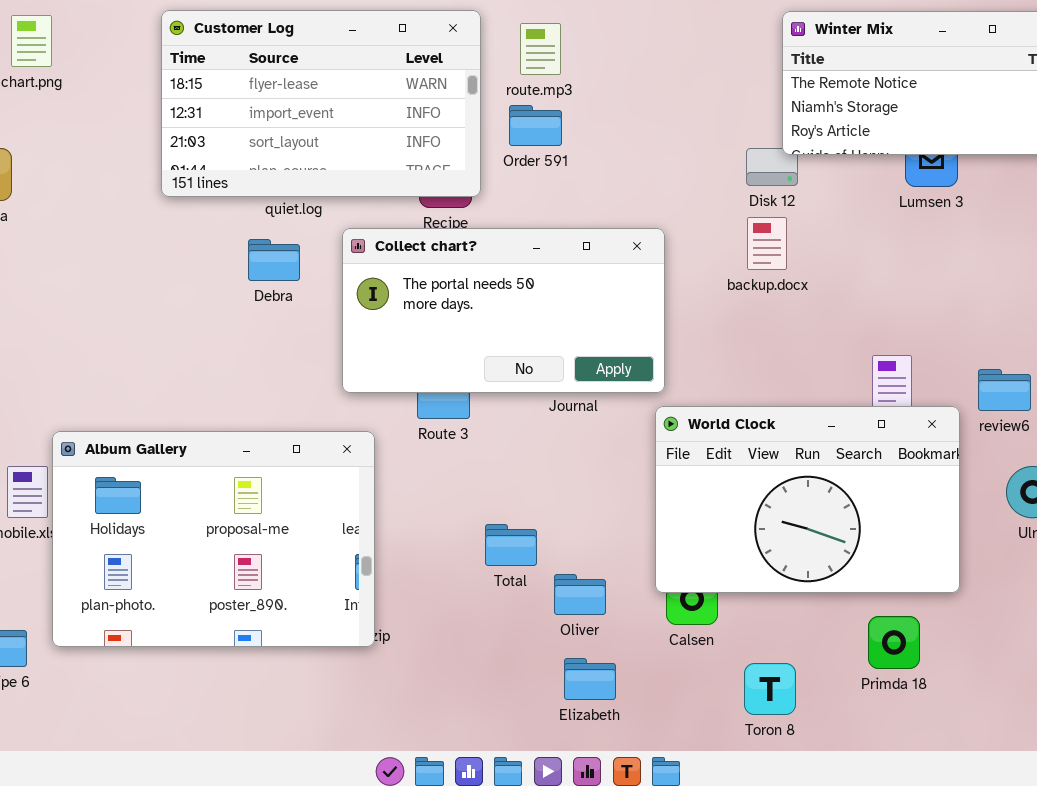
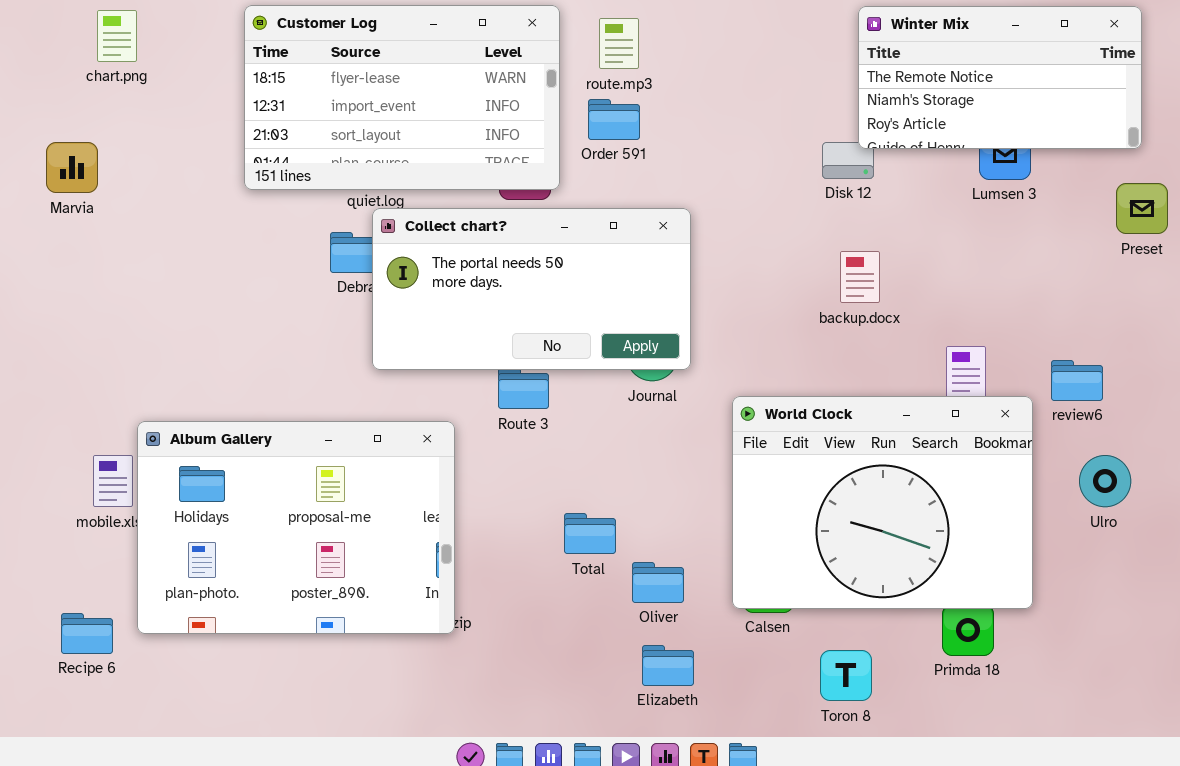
backup.docx: [747,217,787,270] -> [840,251,880,303], moved
Collect chart?: [342,228,665,393] -> [372,208,691,370], moved
World Clock: [655,406,960,593] -> [732,396,1033,609], resized

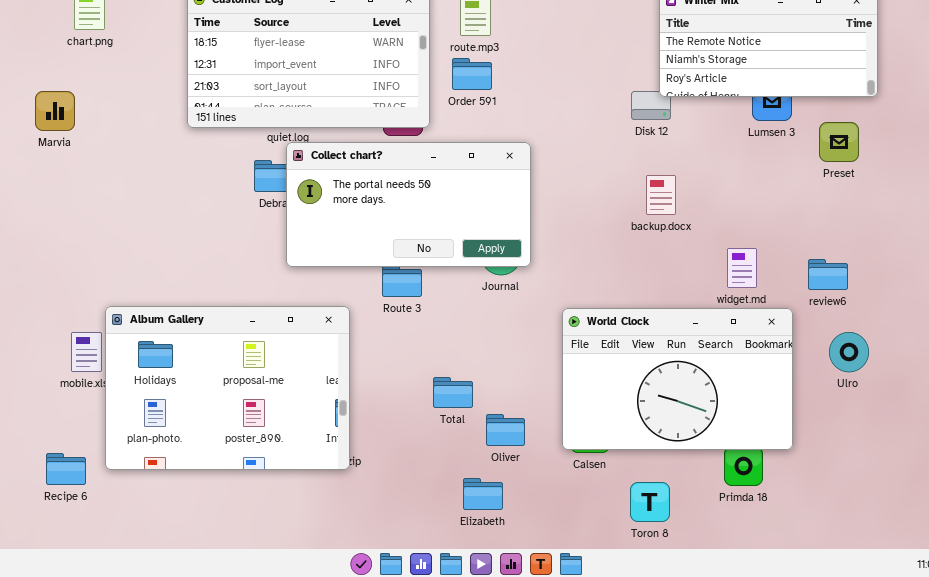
Preset: [1116,183,1168,234] -> [819,122,859,162], moved
World Clock: [732,396,1033,609] -> [562,308,793,450], resized
Elizabeth: [642,645,694,686] -> [463,478,503,510], moved

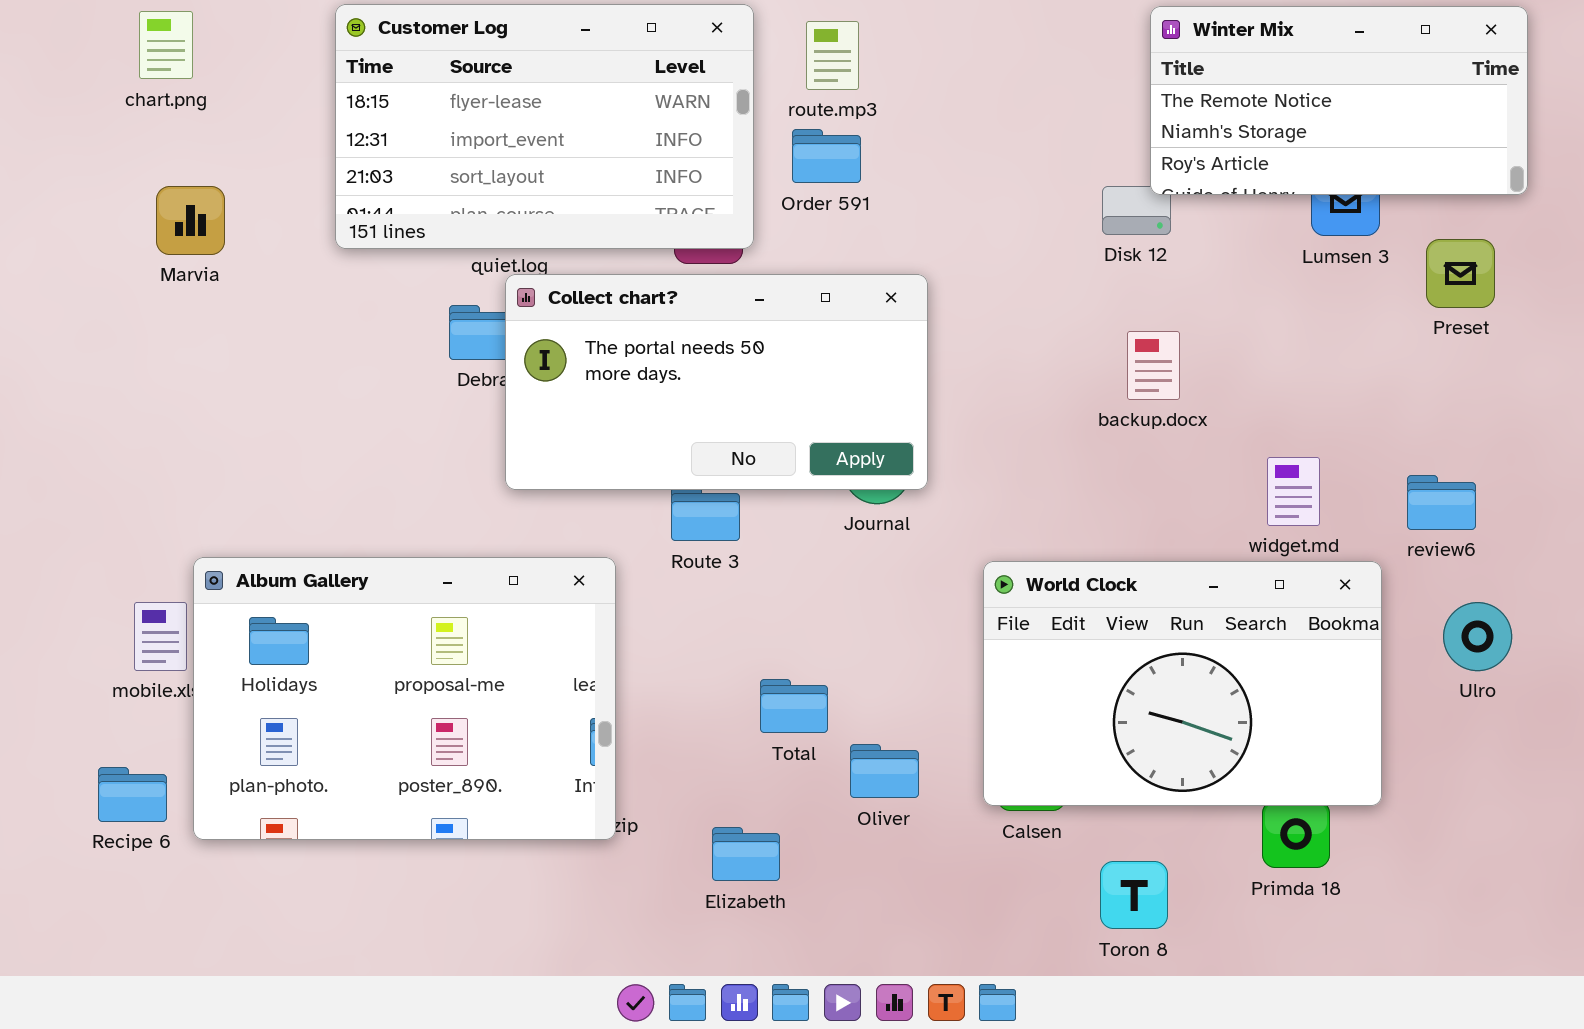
Marvia: [35,91,75,131] -> [156,186,225,255], moved
Recipe 6: [46,453,86,485] -> [98,767,167,822], moved
Elizabeth: [463,478,503,510] -> [712,827,780,881], moved

